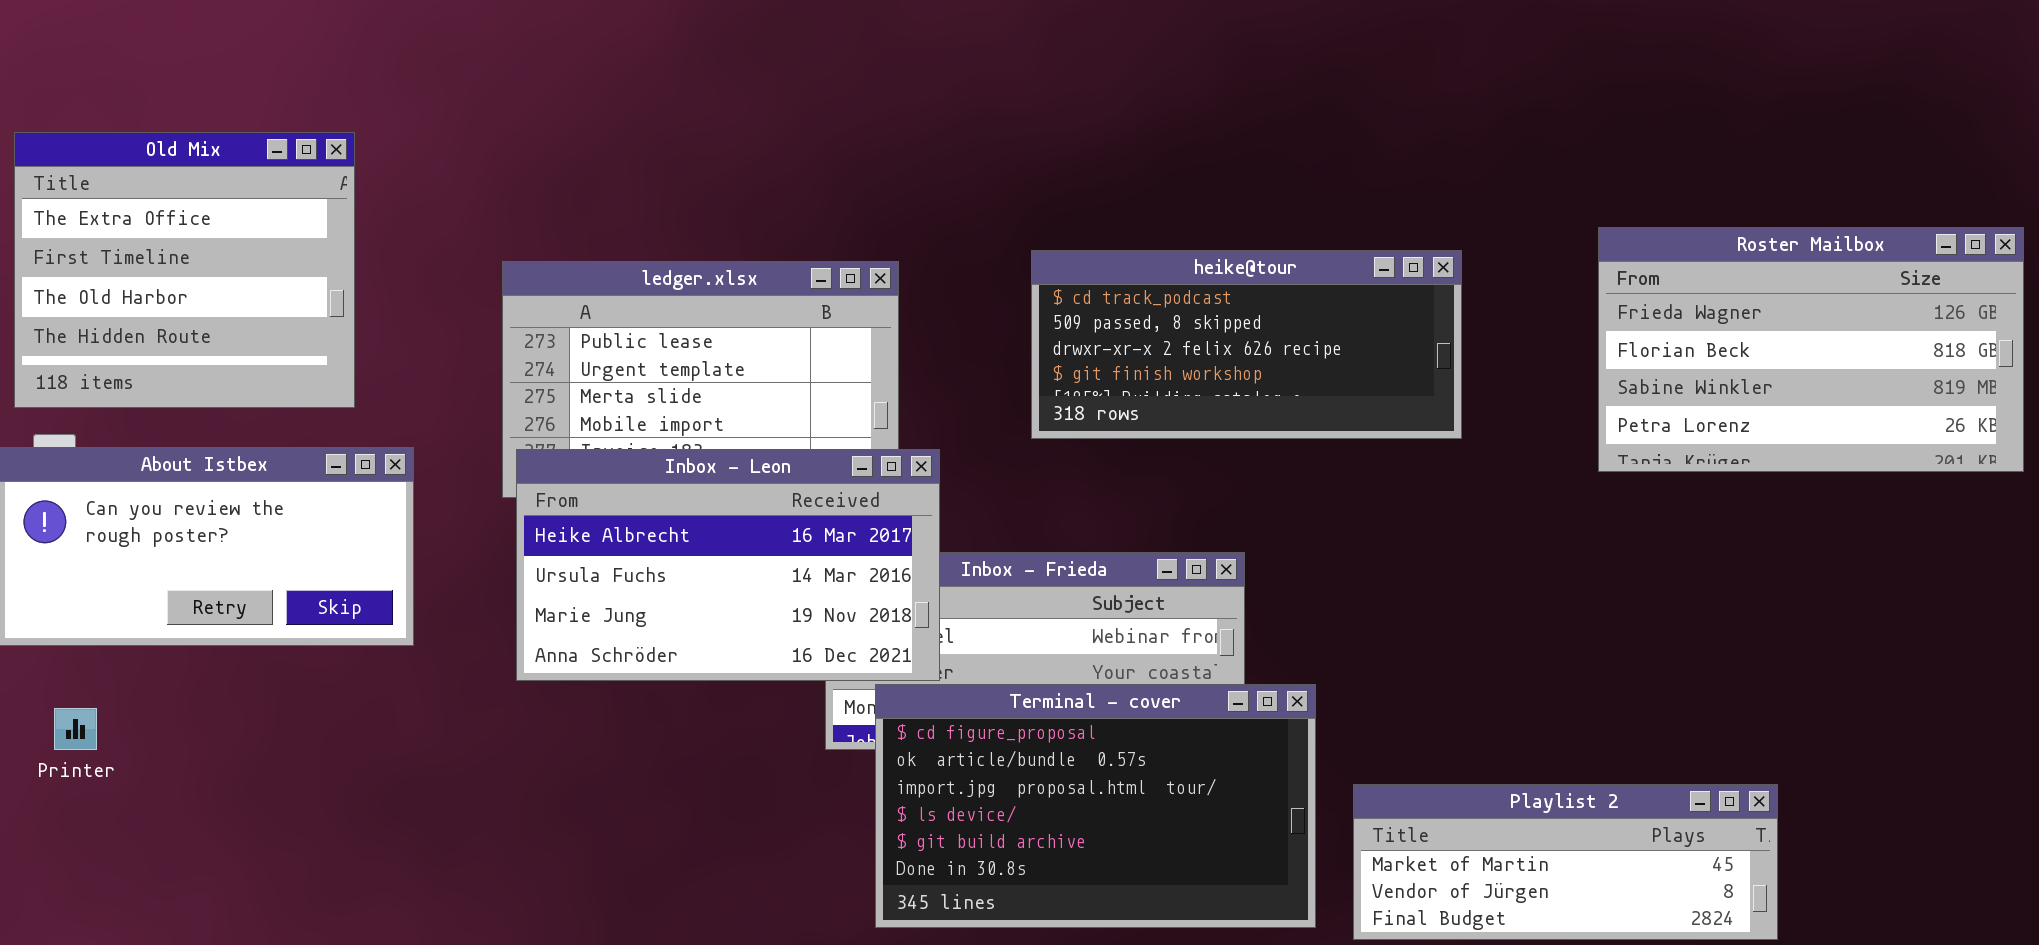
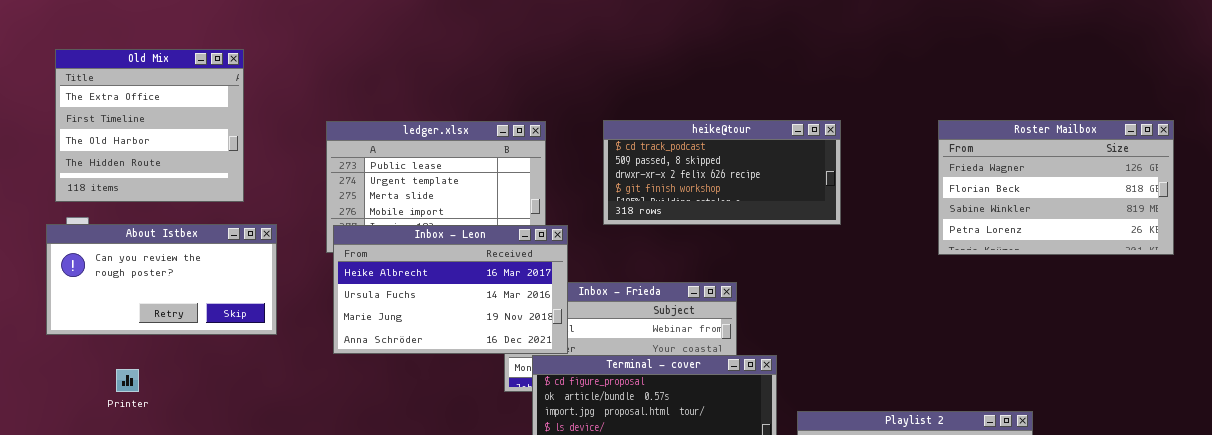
Roster Mailbox: [1598,227,2024,472] -> [938,120,1174,255], moved
heike@tour: [1031,250,1462,439] -> [603,120,841,225], moved
Printer: [54,708,97,750] -> [116,369,139,392], moved

